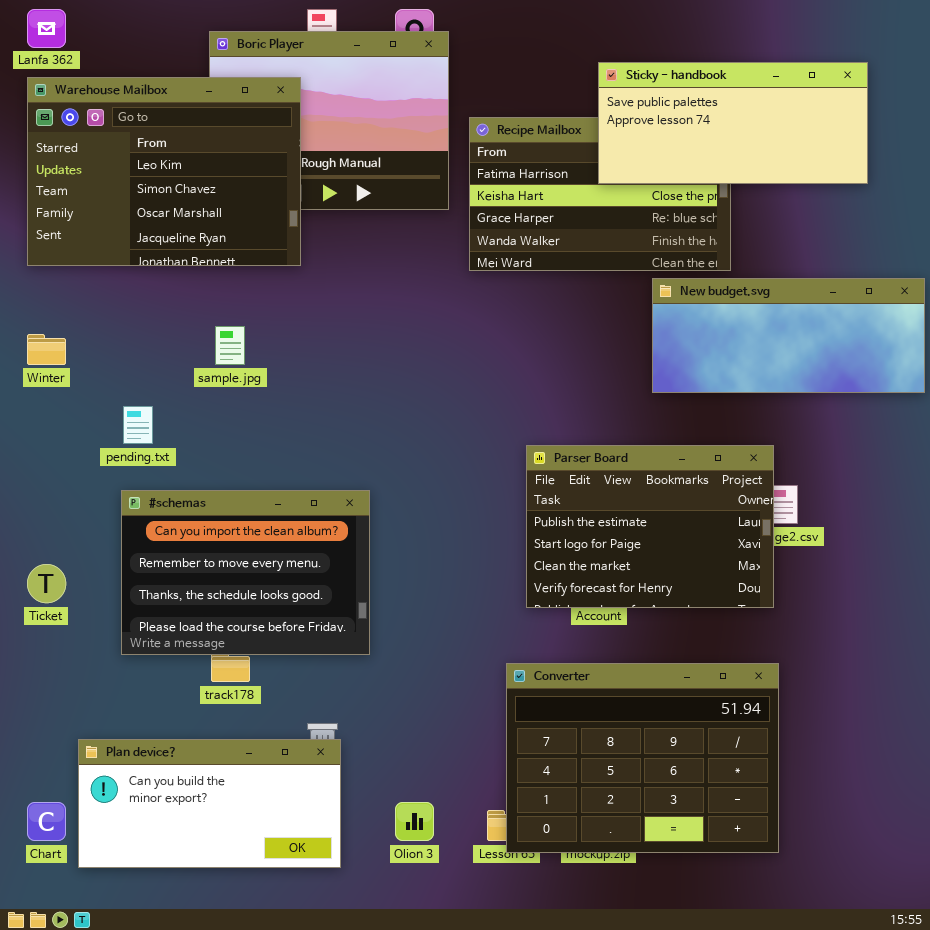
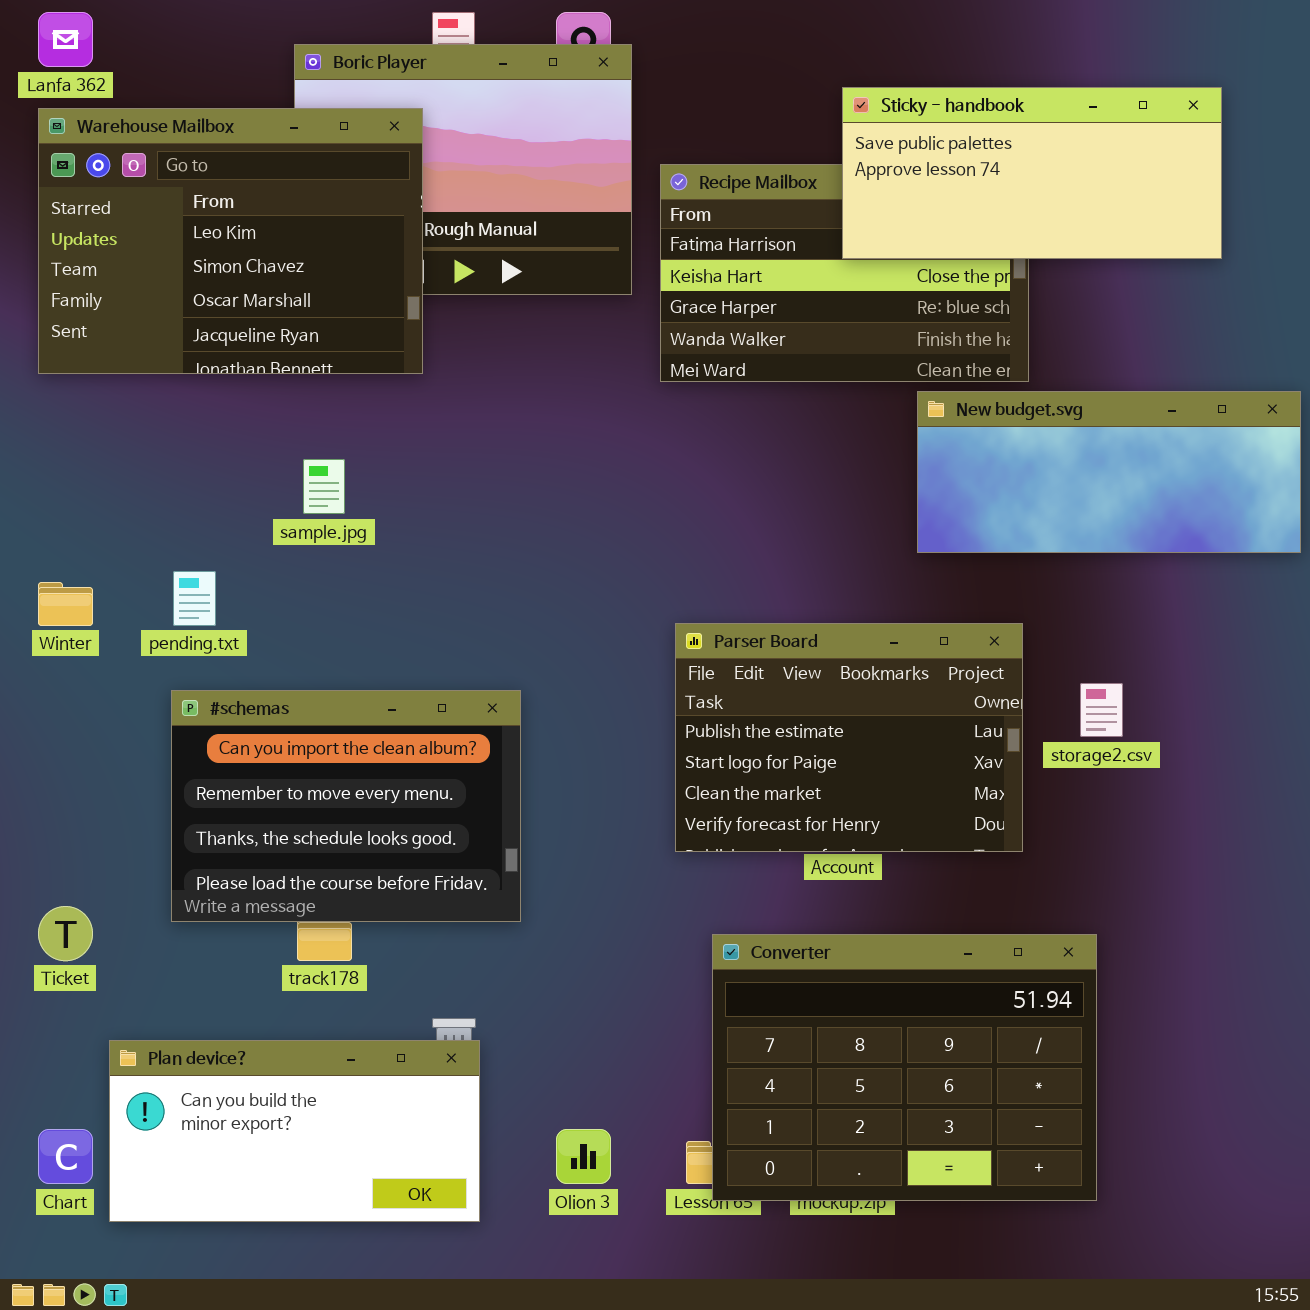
Winter: [27,334,66,365] -> [38,582,93,626], moved
Parser Board: [526,445,774,608] -> [675,623,1023,852], moved
Ticket: [27,564,66,603] -> [38,906,93,961], moved

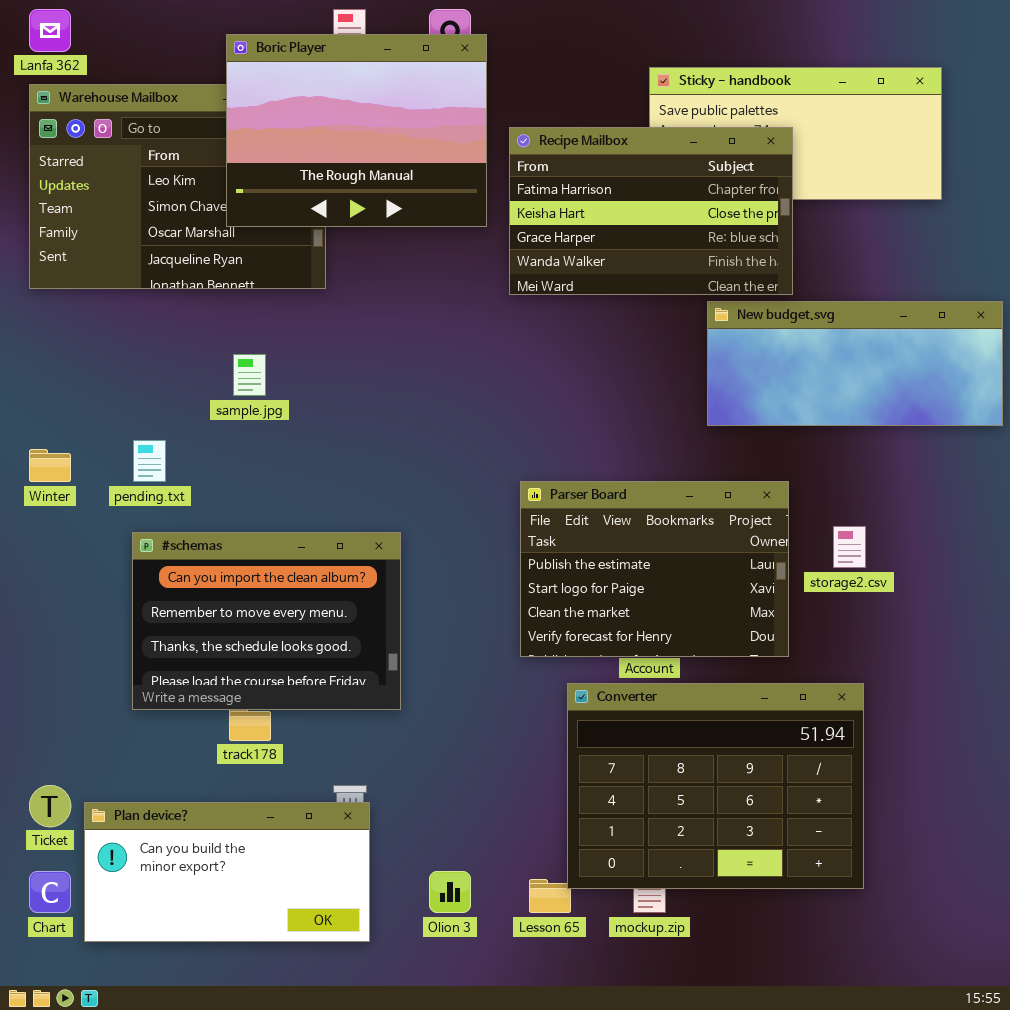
Boric Player: [294,44,632,295] -> [226,34,487,227], raised
Recipe Mailbox: [660,164,1029,382] -> [509,127,793,295], raised
Ticket: [38,906,93,961] -> [29,785,71,827], moved
Converter: [712,934,1097,1201] -> [567,683,864,889], moved

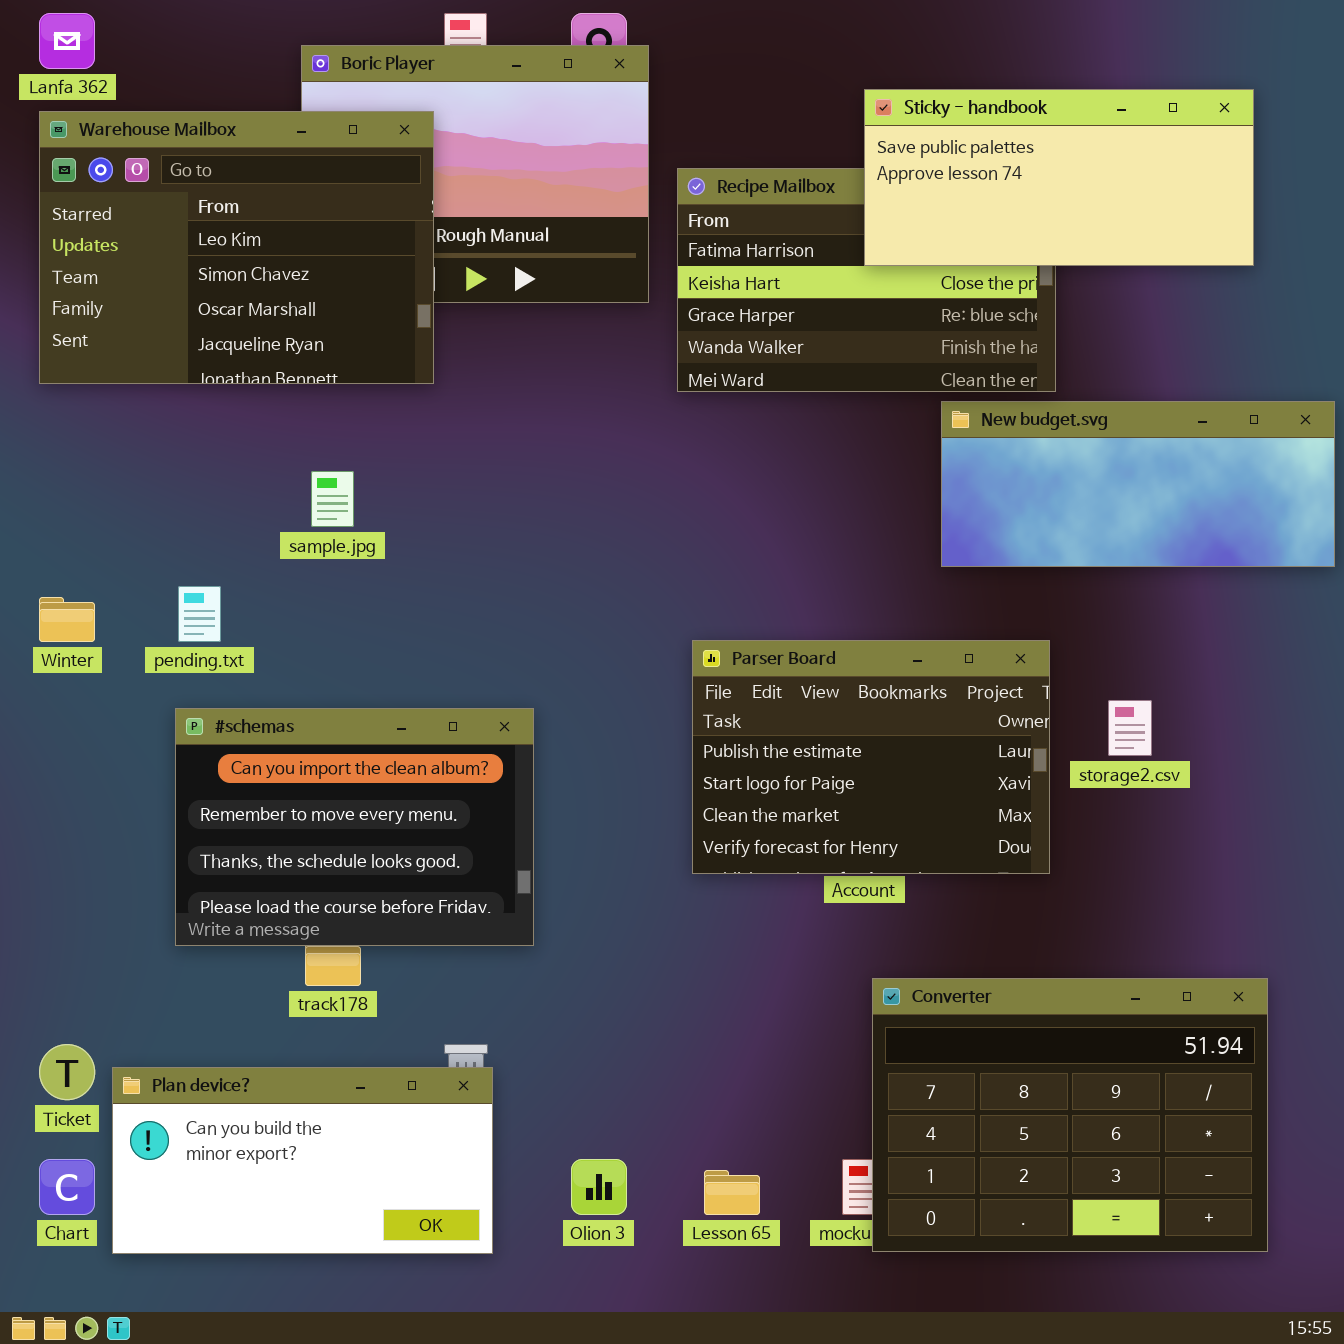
Sticky - handbook: [649,67,942,200] -> [864,89,1254,266], raised
Warehouse Mailbox: [29,84,326,289] -> [39,111,434,384], raised
Converter: [567,683,864,889] -> [872,978,1268,1252], moved

